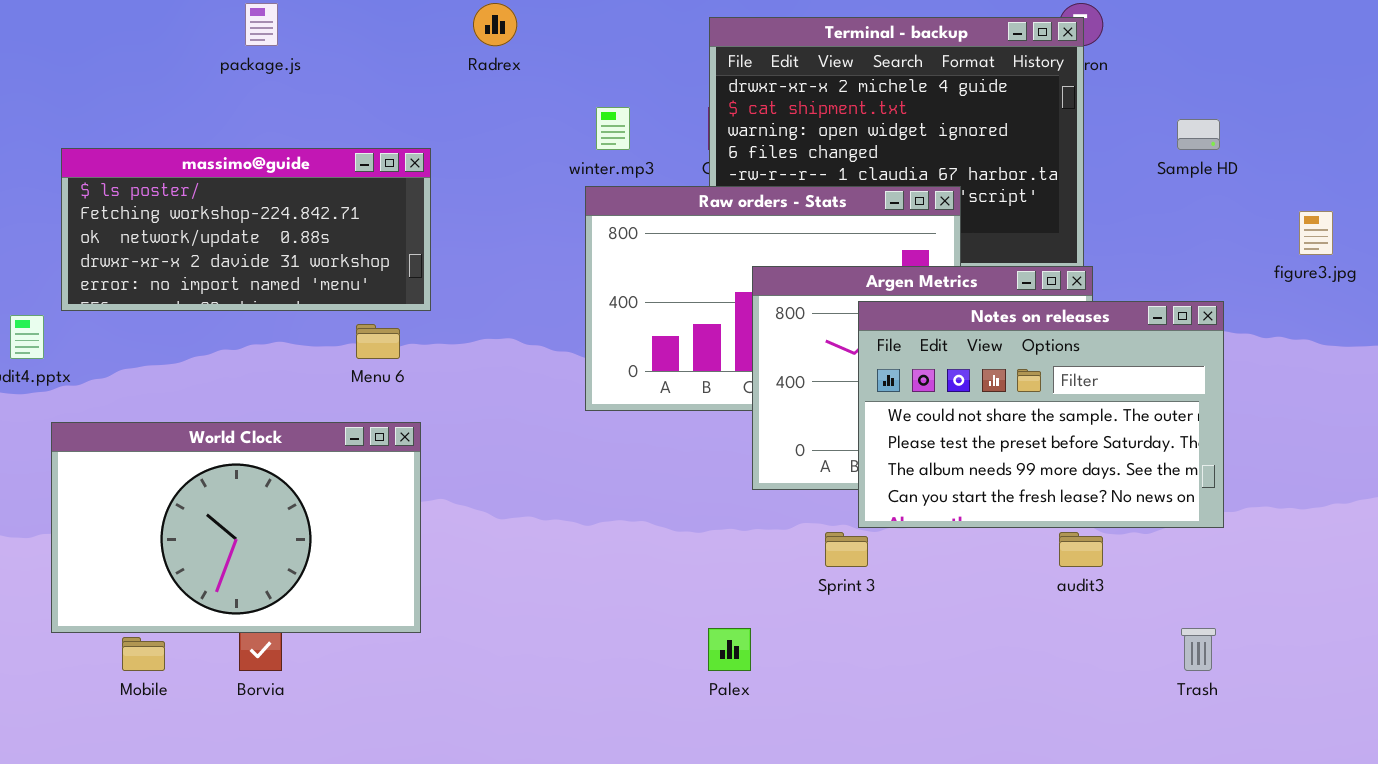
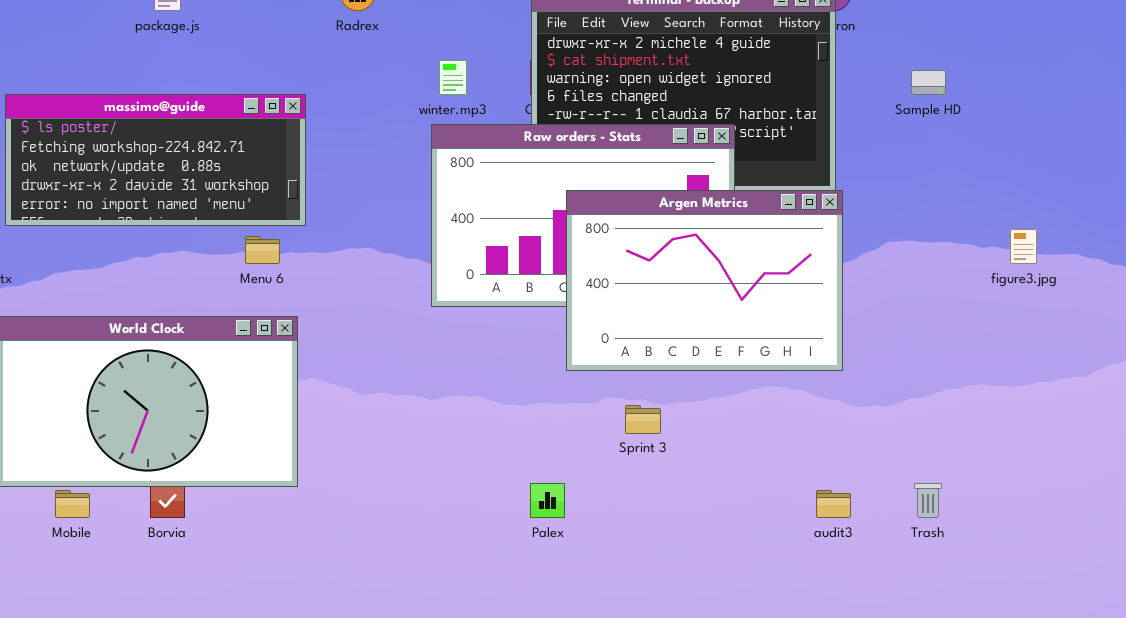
figure3.jpg: [1299,211,1333,255] -> [1010,229,1037,264], moved
Notes on releases: [858,301,1224,528] -> none, closed
audit3: [1059,532,1103,567] -> [816,490,851,518], moved

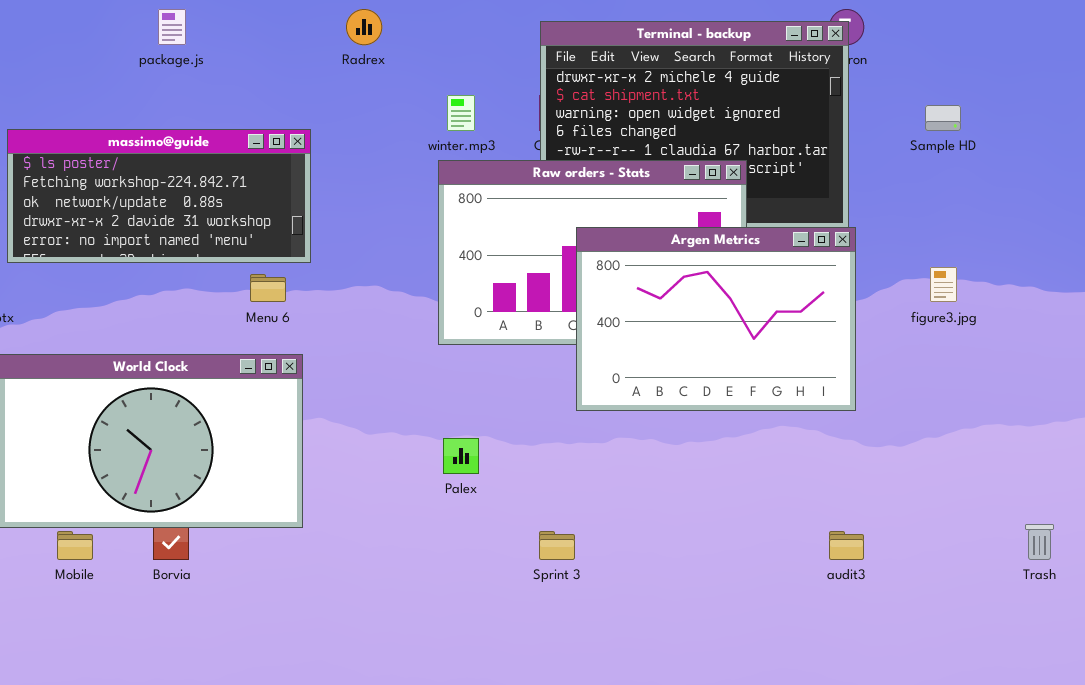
figure3.jpg: [1010,229,1037,264] -> [930,267,957,302], moved
Sprint 3: [625,405,661,434] -> [539,531,575,560], moved
Palex: [530,483,565,518] -> [443,438,479,474], moved
Trash: [914,483,942,518] -> [1025,524,1054,560], moved

